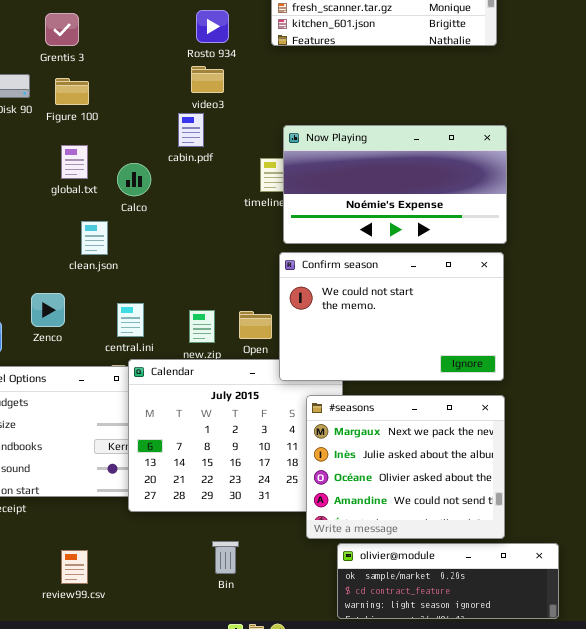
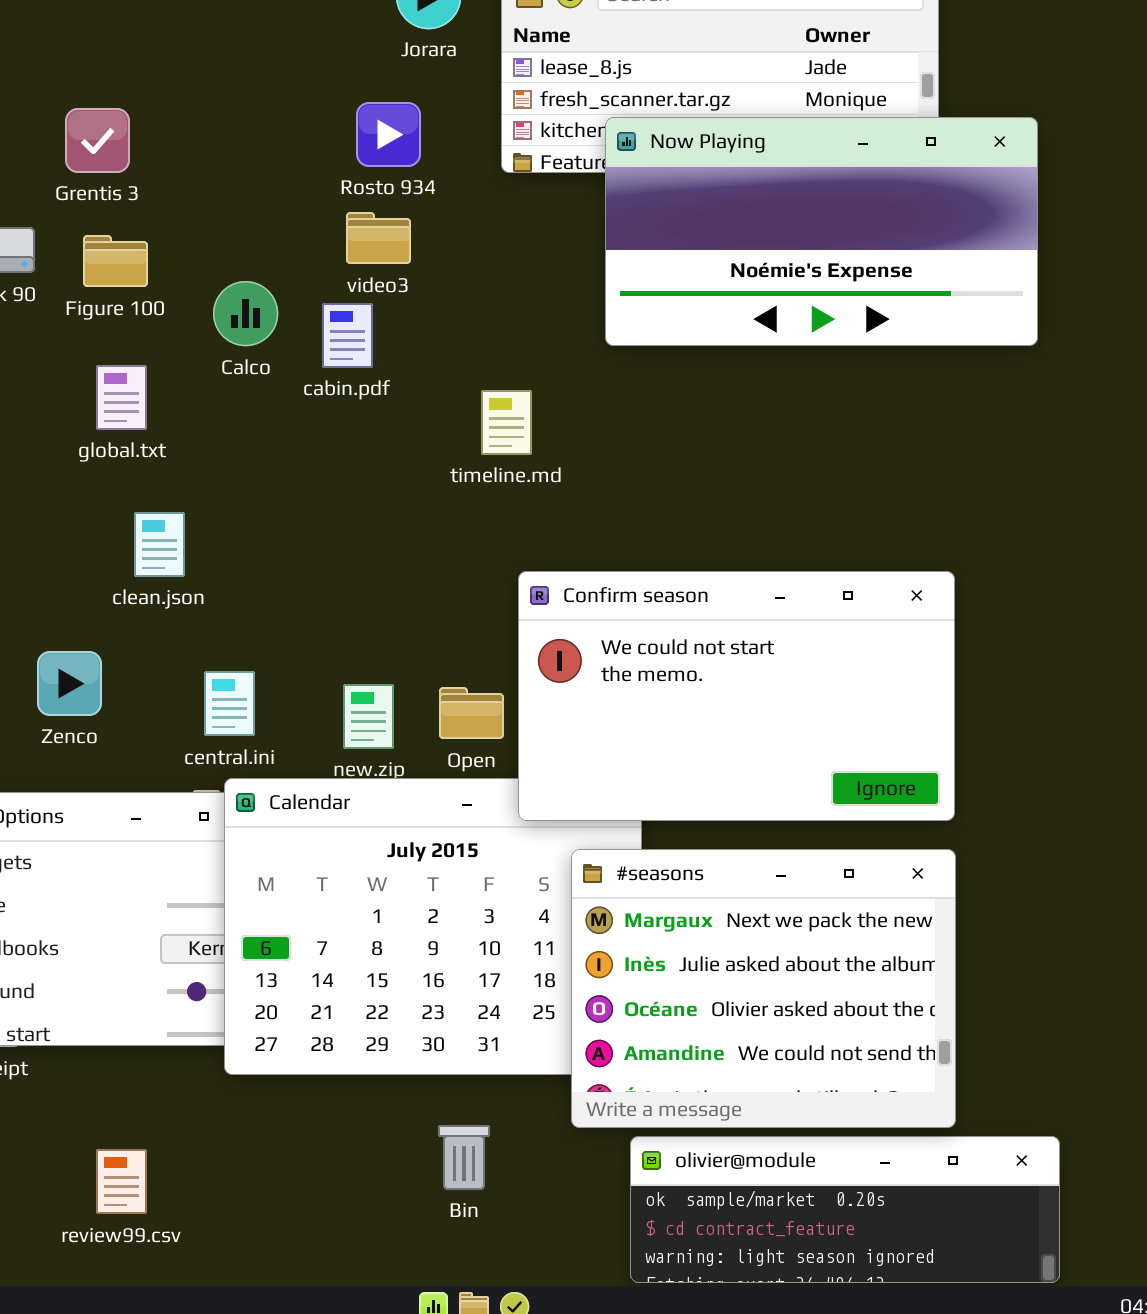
Now Playing: [283,125,507,244] -> [605,117,1038,346], moved
Calco: [117,163,151,196] -> [213,281,278,346], moved
Bin: [212,541,239,574] -> [438,1125,490,1190], moved

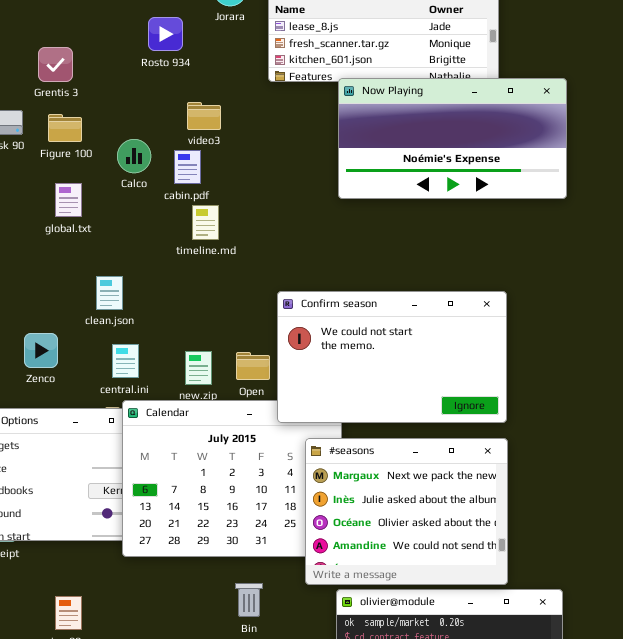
Rosto 934: [356,102,421,167] -> [148,17,183,51], moved
Now Playing: [605,117,1038,346] -> [338,78,567,199], moved
timeline.md: [481,390,532,455] -> [192,205,219,240], moved
clean.json: [134,512,185,577] -> [96,276,123,310], moved

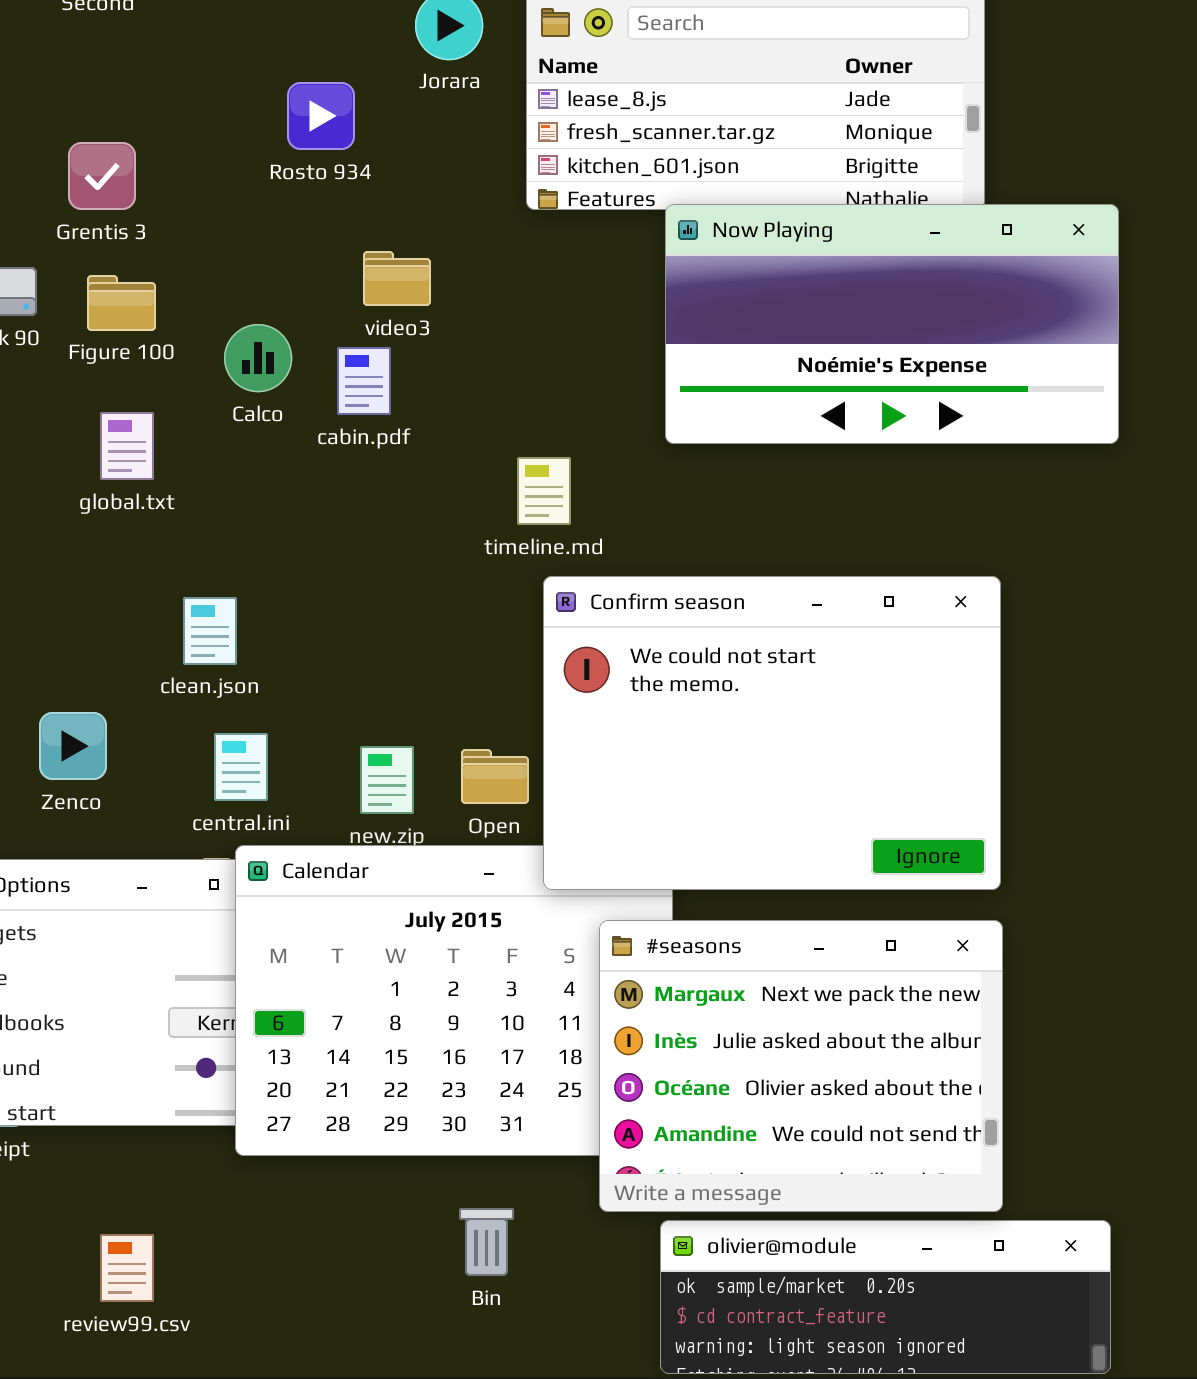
timeline.md: [192,205,219,240] -> [517,457,571,525], moved
Confirm season: [277,291,507,423] -> [543,576,1001,890], resized

